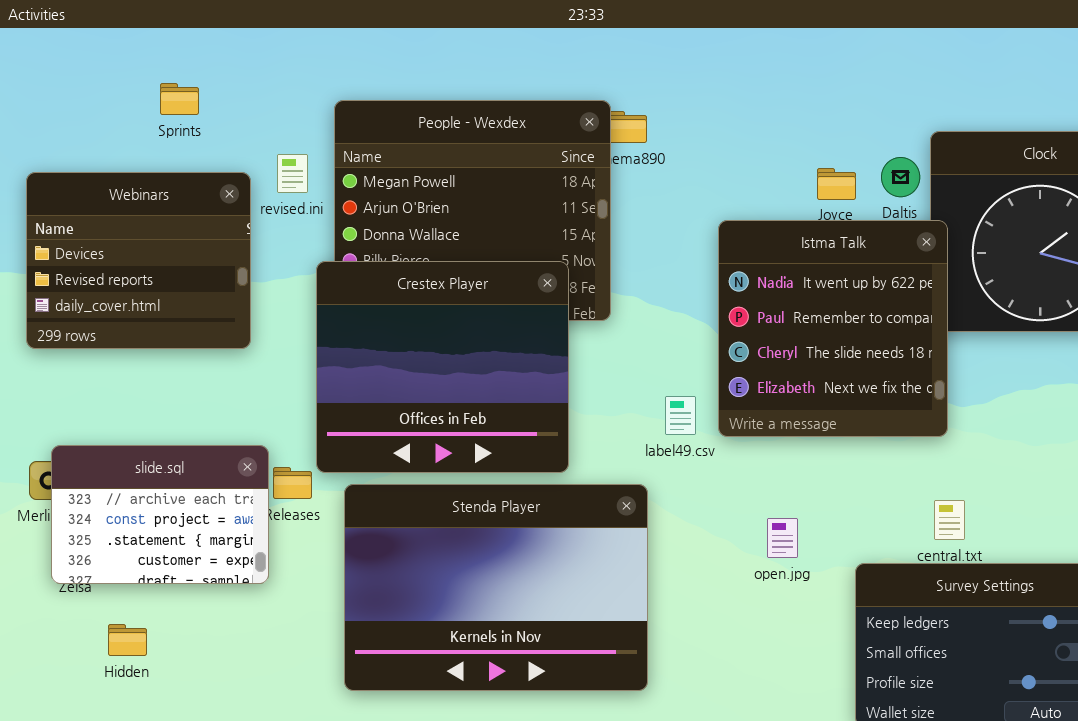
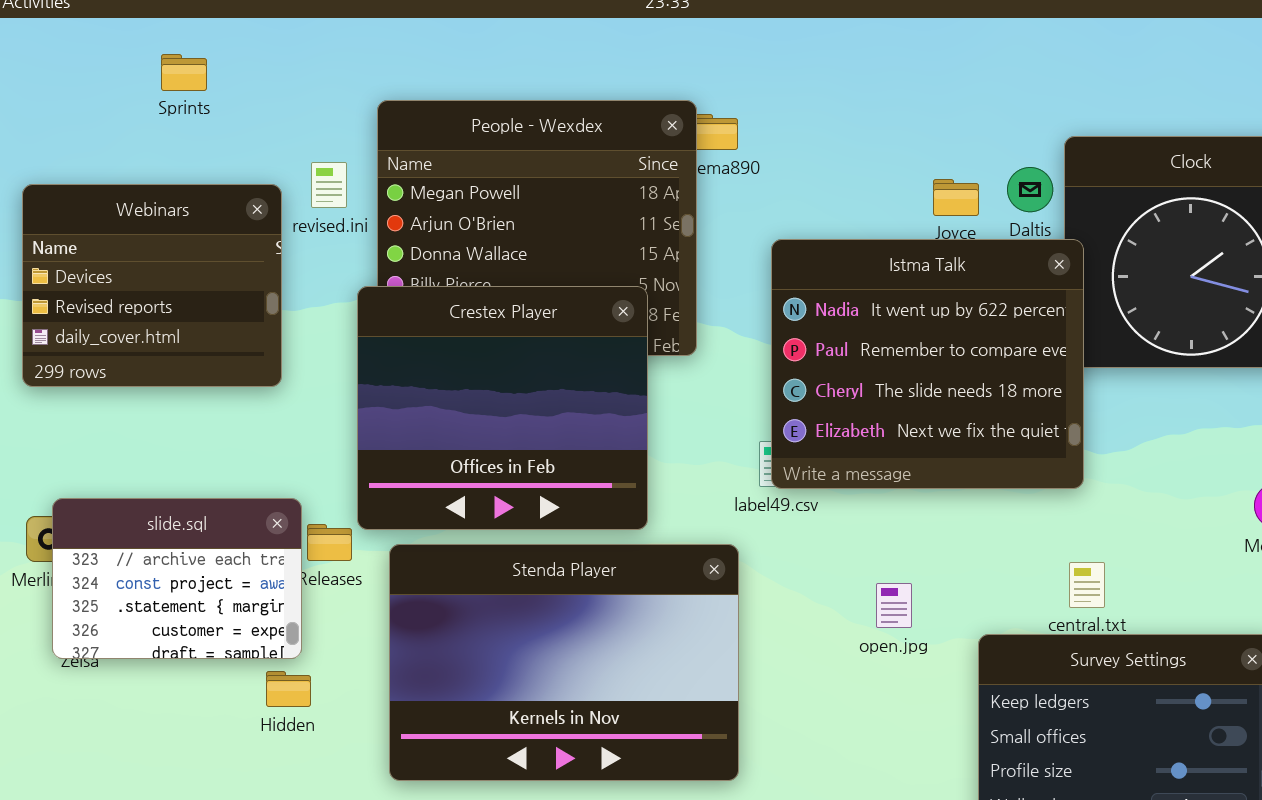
Sprints: [160,83,199,115] -> [161,54,207,91], moved
Istma Talk: [718,220,948,437] -> [771,239,1084,489], resized
Hidden: [108,624,147,656] -> [266,671,311,707], moved

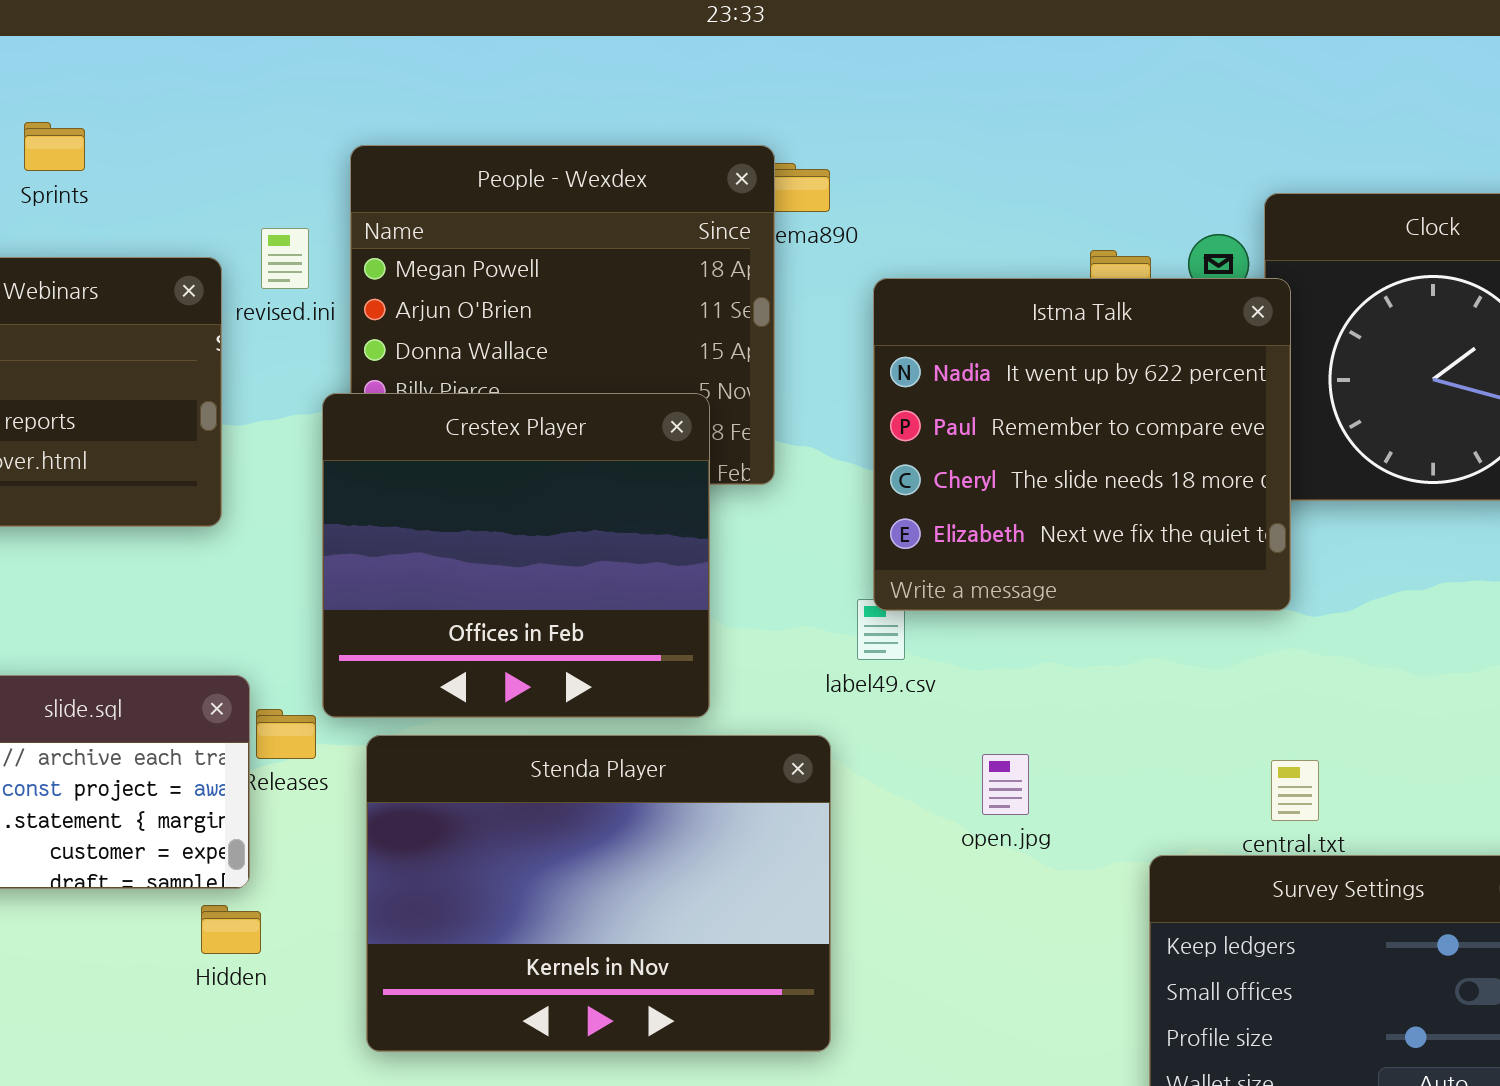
Sprints: [161,54,207,91] -> [24,122,85,171], moved
Istma Talk: [771,239,1084,489] -> [873,278,1291,611], moved
open.jpg: [876,583,912,628] -> [982,754,1029,815], moved

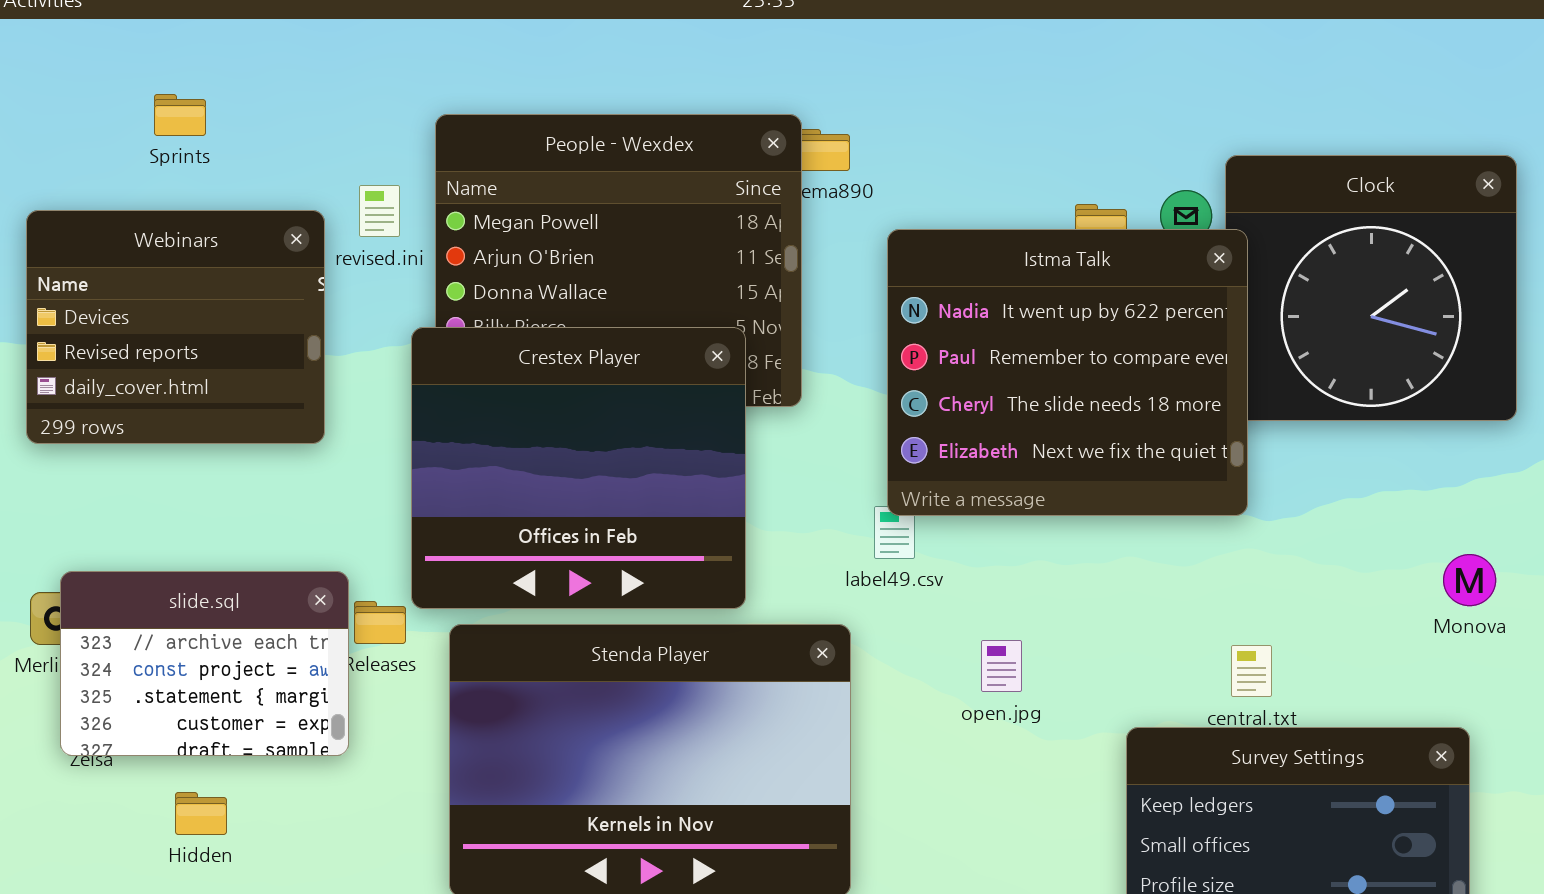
Hidden: [201,905,261,954] -> [175,792,227,835], moved

